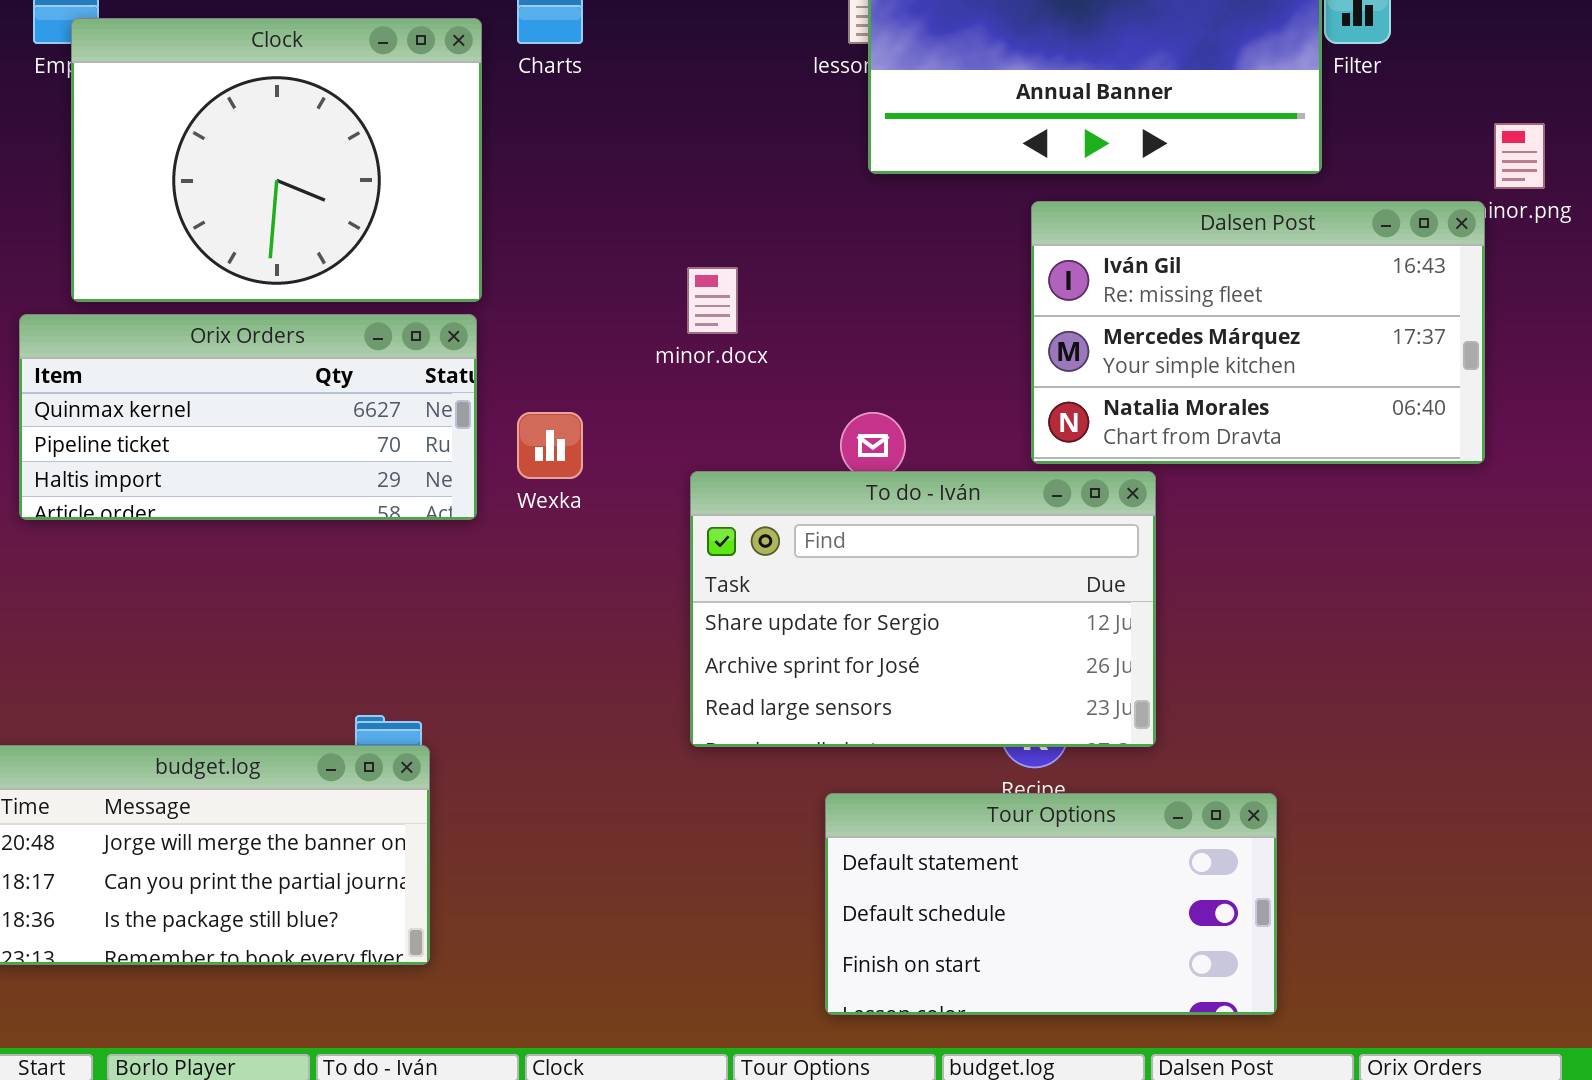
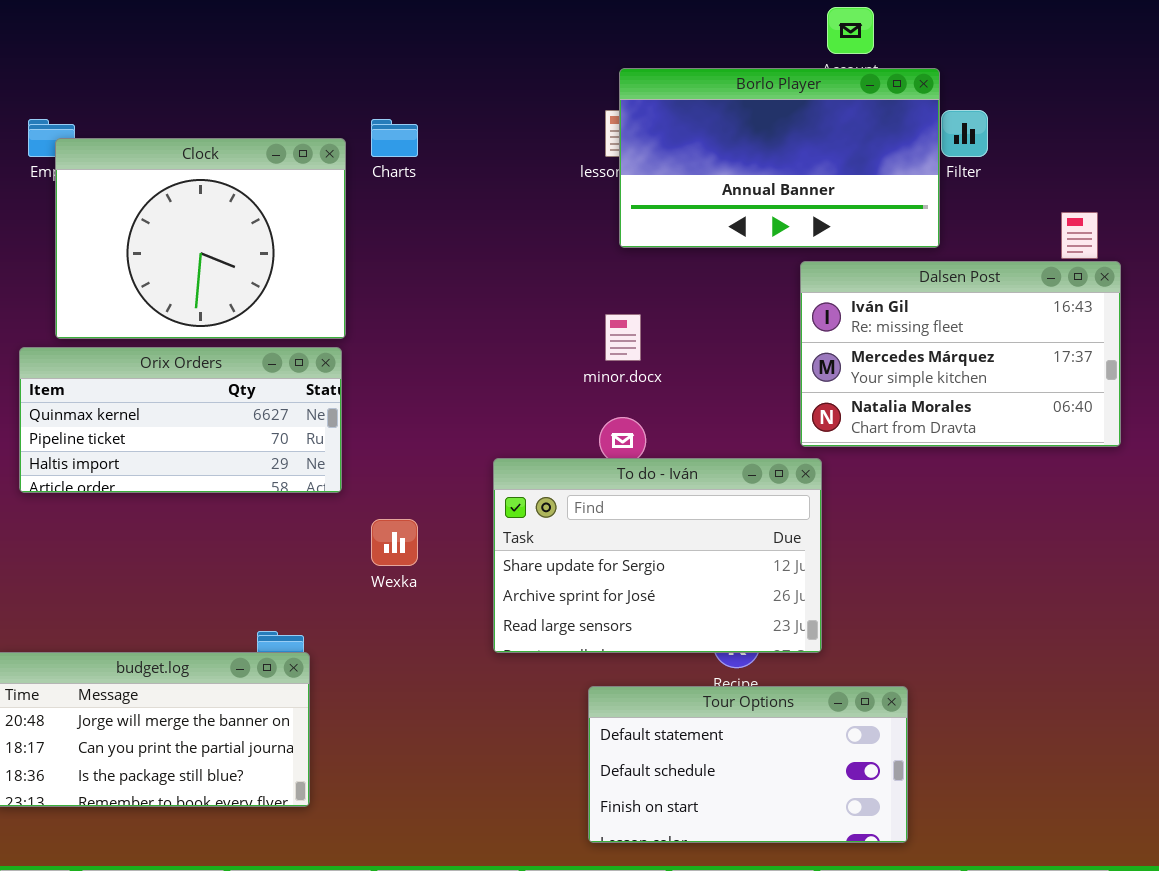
Dalsen Post: [1031,201,1485,464] -> [800,261,1121,447], moved
minor.docx: [687,267,738,334] -> [605,314,641,361], moved
Wexka: [517,412,583,479] -> [371,519,418,566], moved

